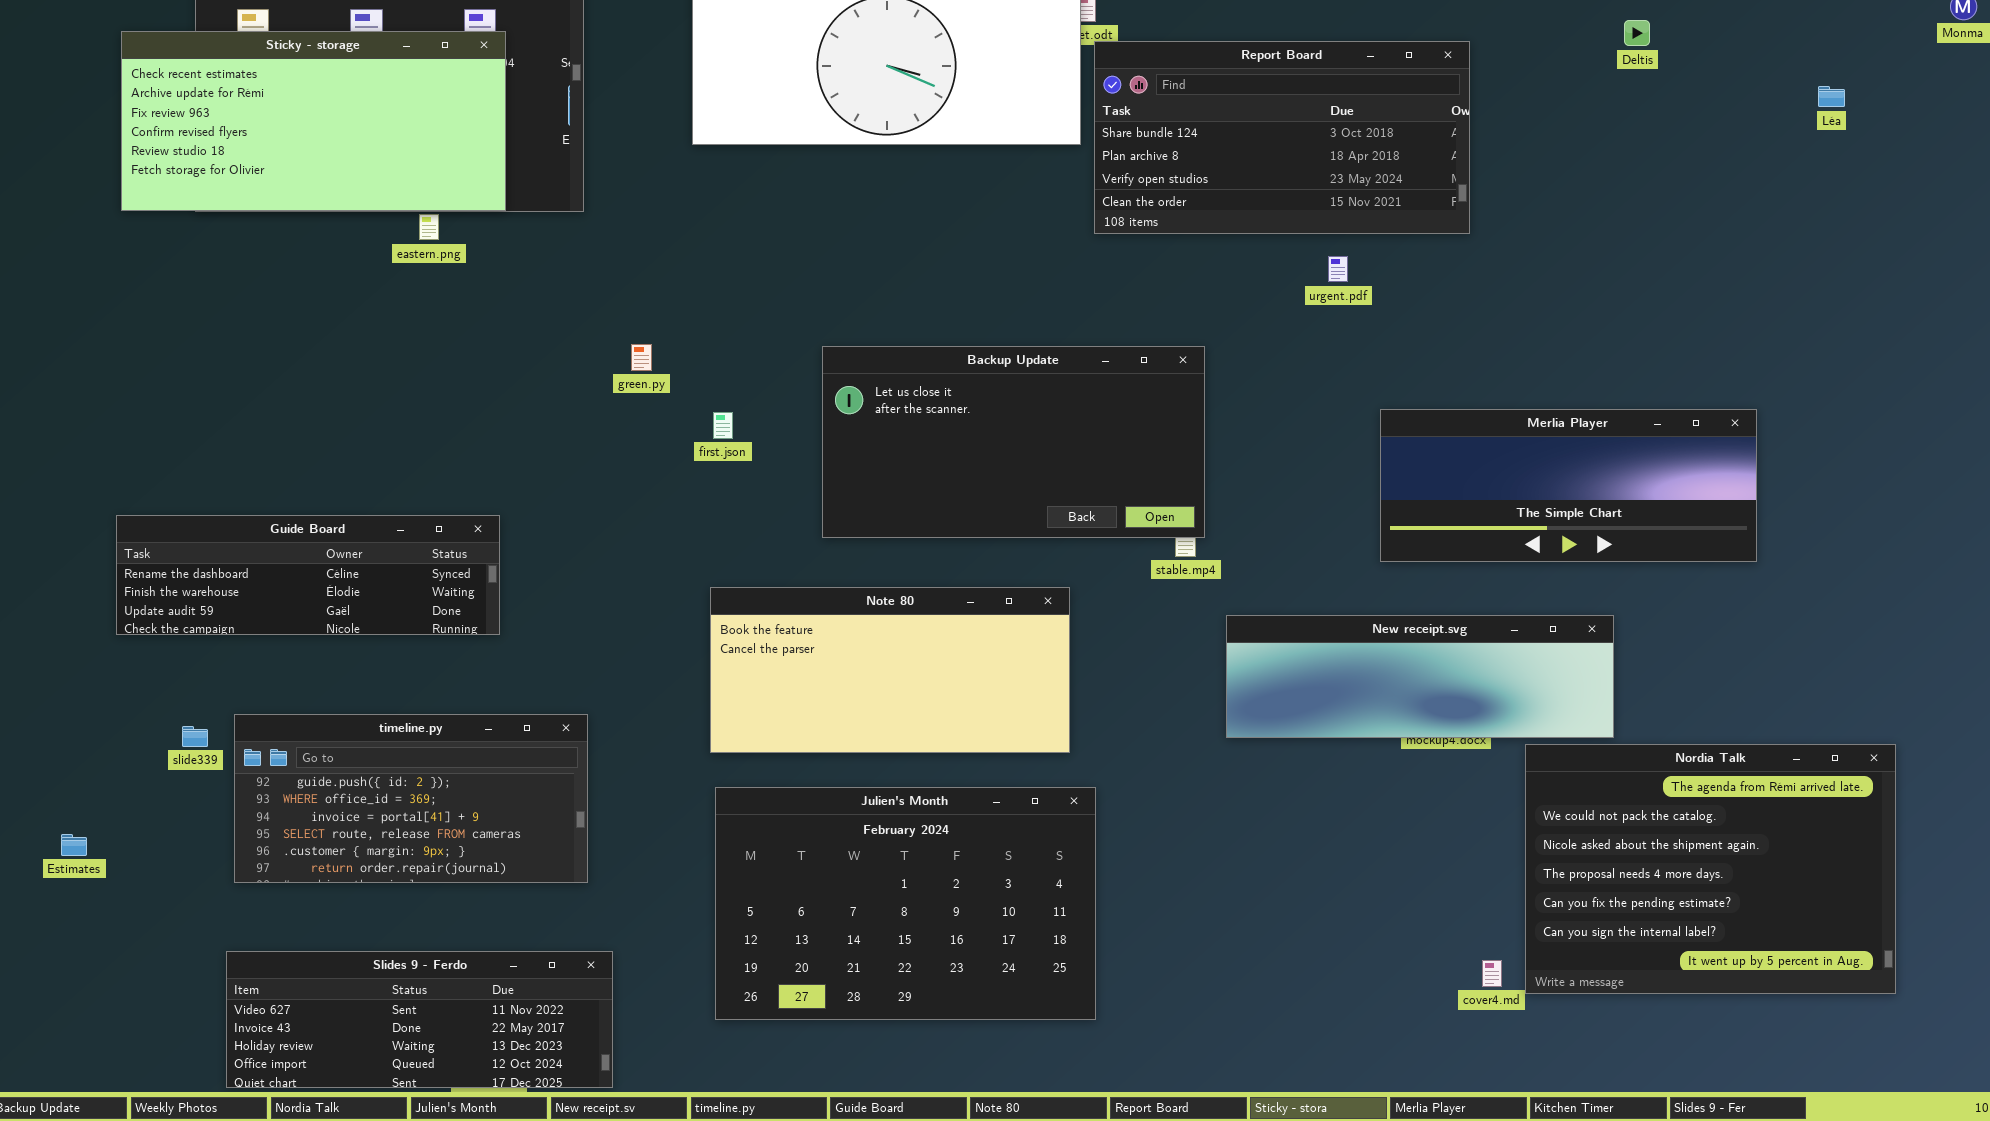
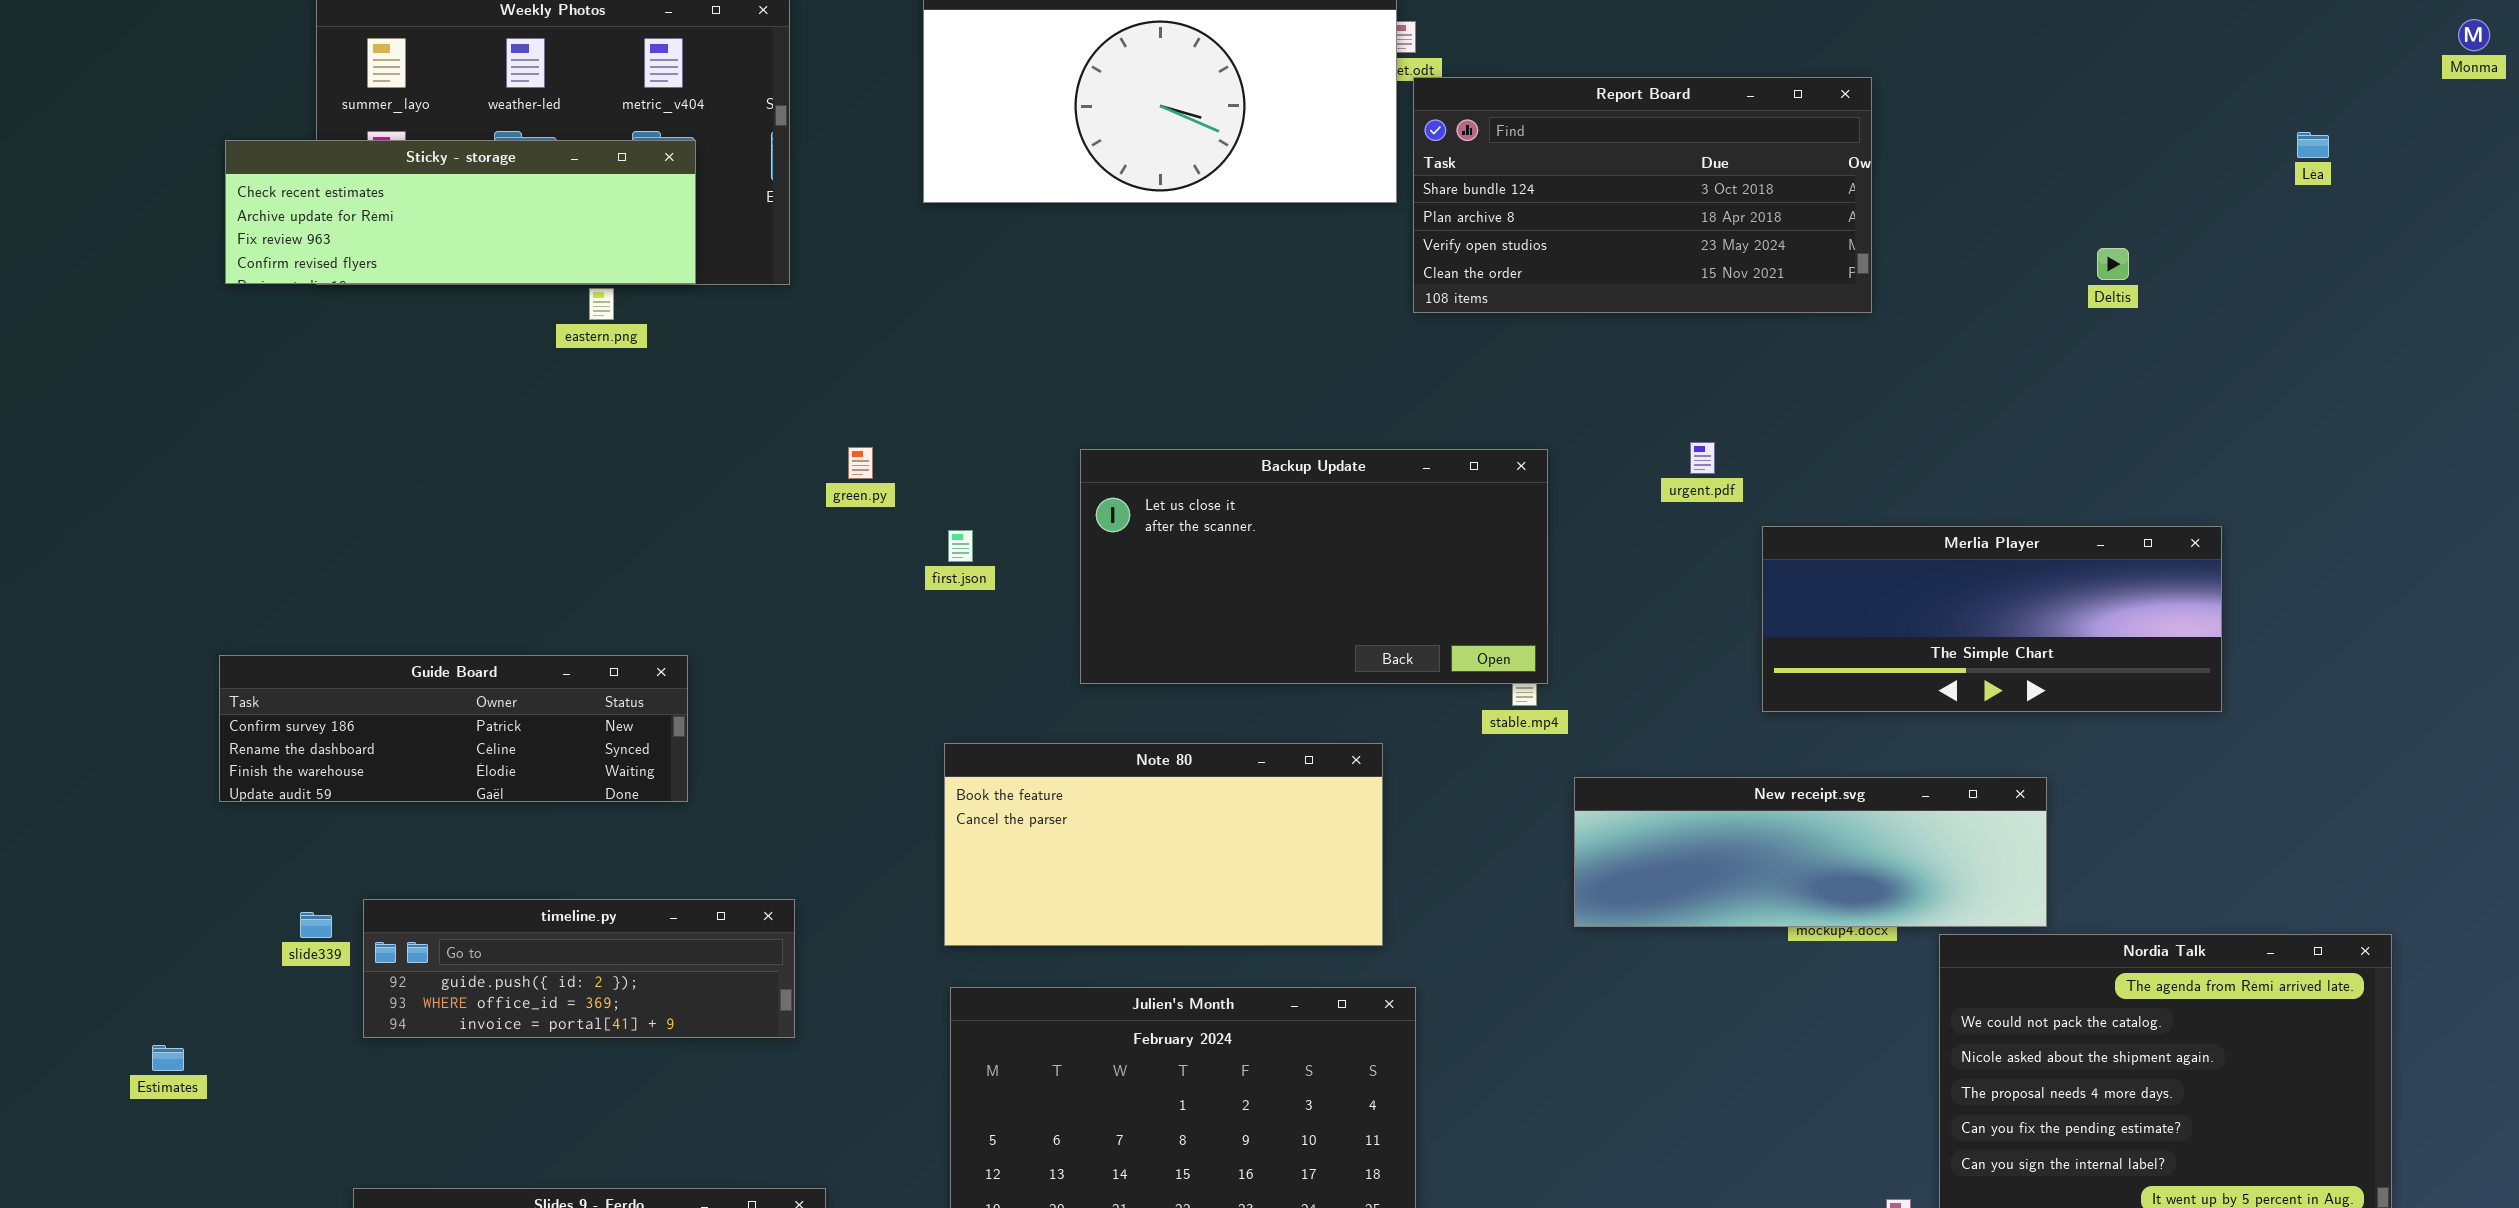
Deltis: [1624,20,1650,46] -> [2097,248,2129,280], moved
Sticky - storage: [121,31,506,211] -> [225,140,696,284], resized
urgent.pdf: [1328,256,1348,282] -> [1690,442,1715,474], moved
Guide Board: [116,515,500,635] -> [219,655,688,802], scrolled up 1 row
timeline.py: [234,714,588,883] -> [363,899,795,1038], resized

